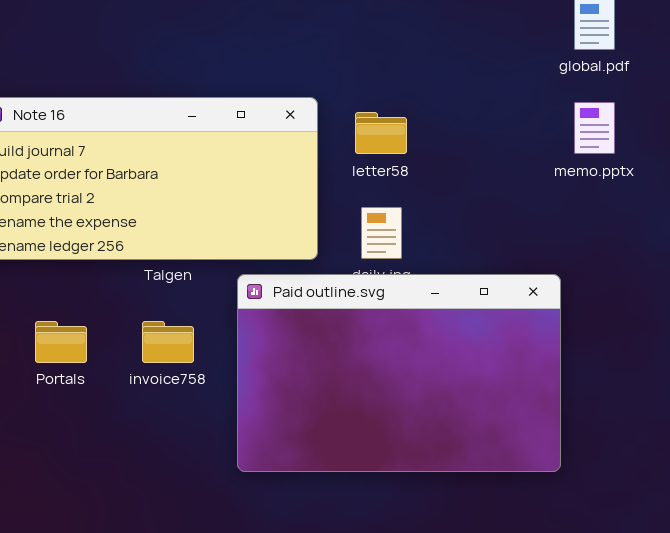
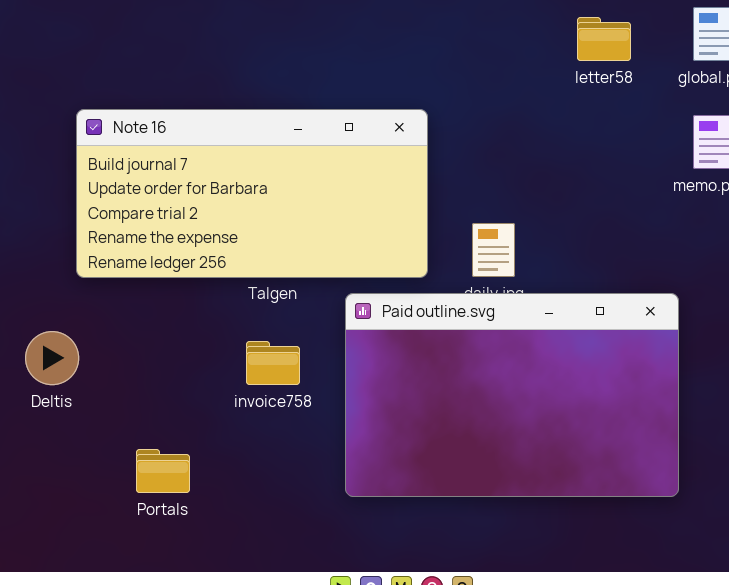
letter58: [355,112,407,154] -> [577,17,631,61], moved
Portals: [35,321,87,363] -> [136,449,190,493], moved

